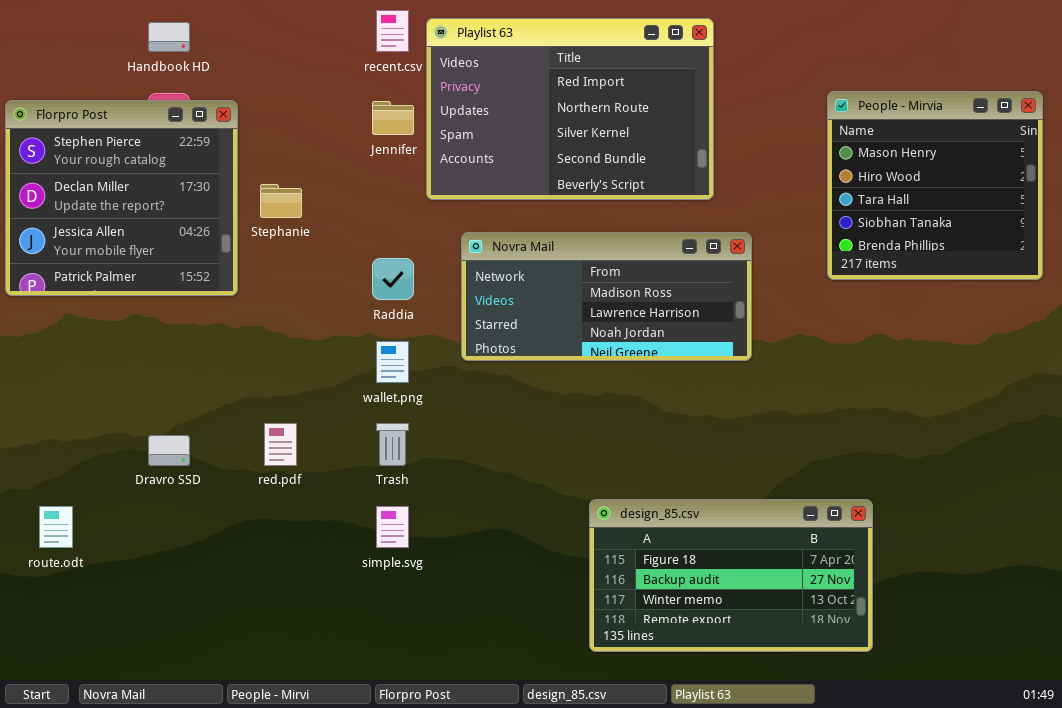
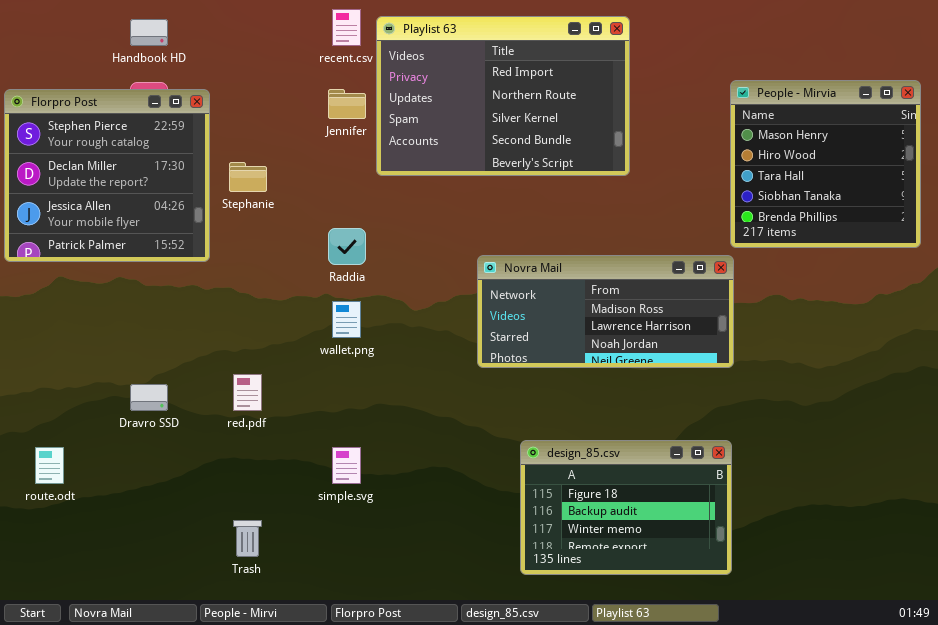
Novra Mail: [461,232,752,361] -> [477,255,734,368], moved
Trash: [376,423,409,466] -> [233,520,262,557], moved
design_85.csv: [589,499,873,652] -> [520,440,732,575], resized

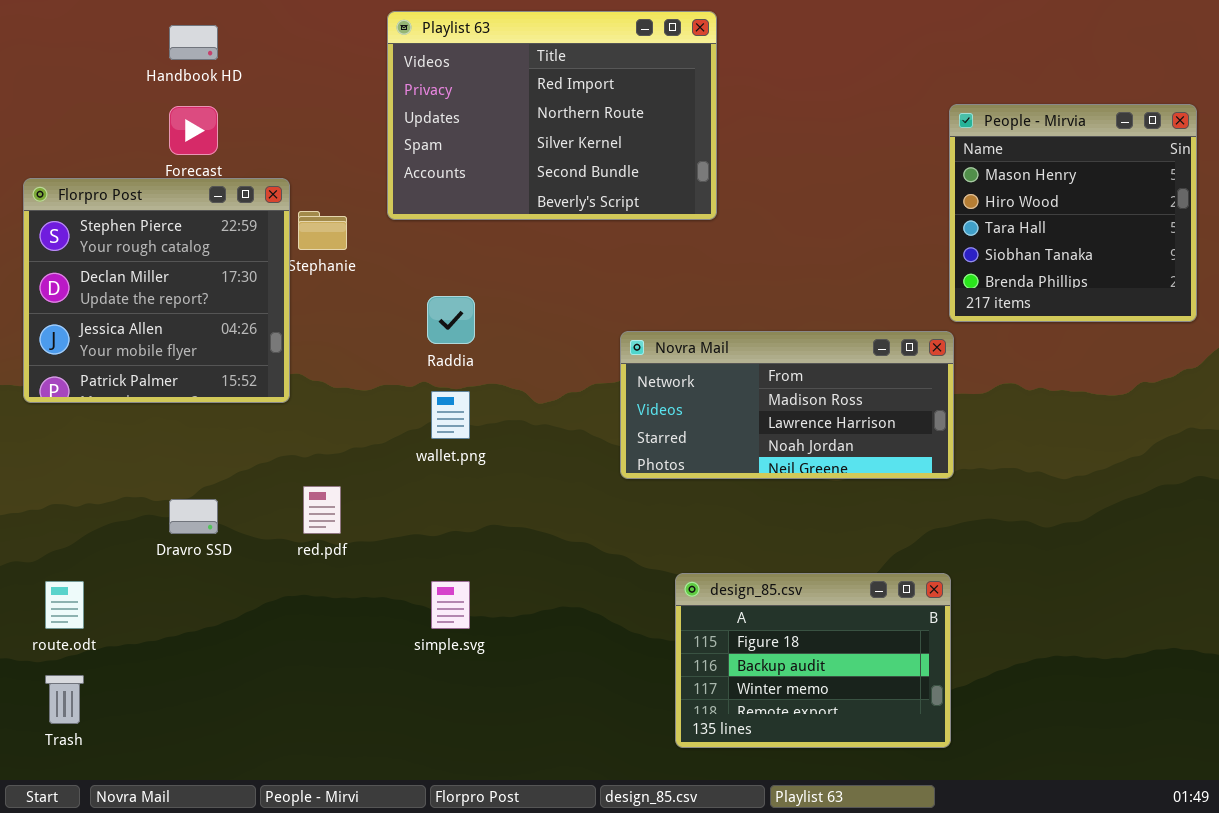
Playlist 63: [376,16,630,176] -> [387,11,717,220], moved
Florpro Post: [4,89,210,262] -> [23,178,290,403], moved
Trash: [233,520,262,557] -> [45,675,84,724], moved

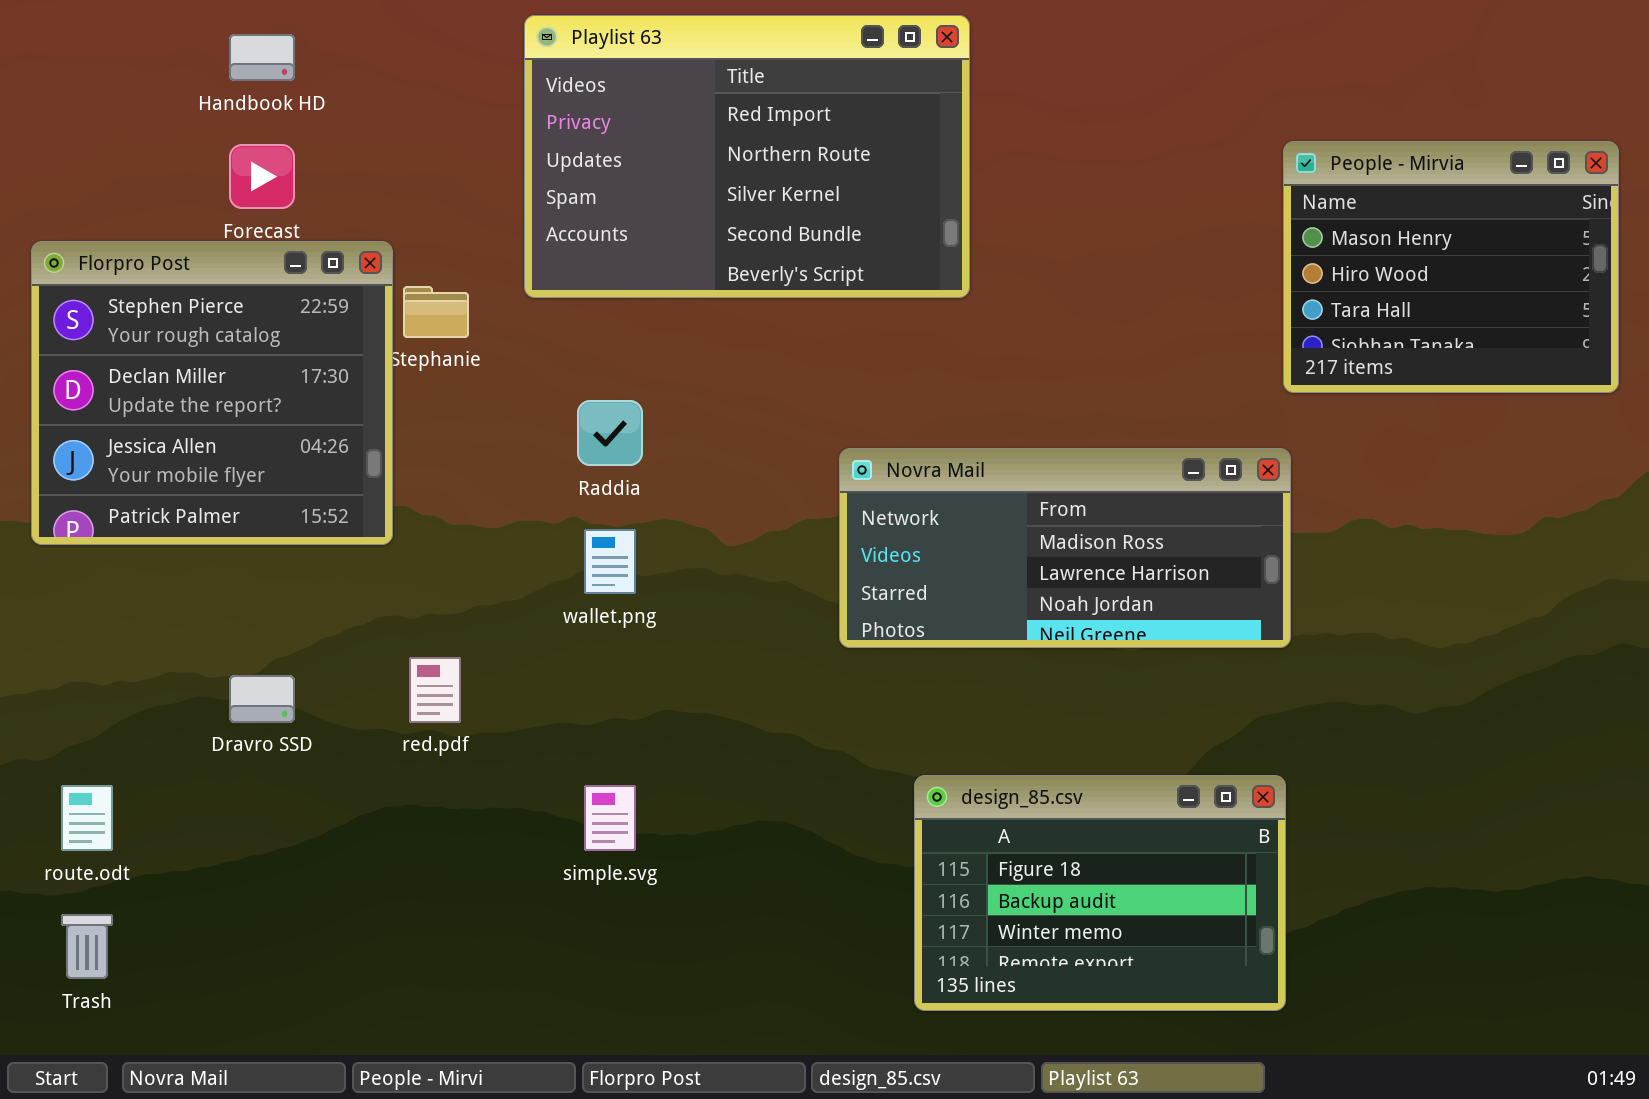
People - Mirvia: [949,104,1197,322] -> [1283,141,1619,393], resized

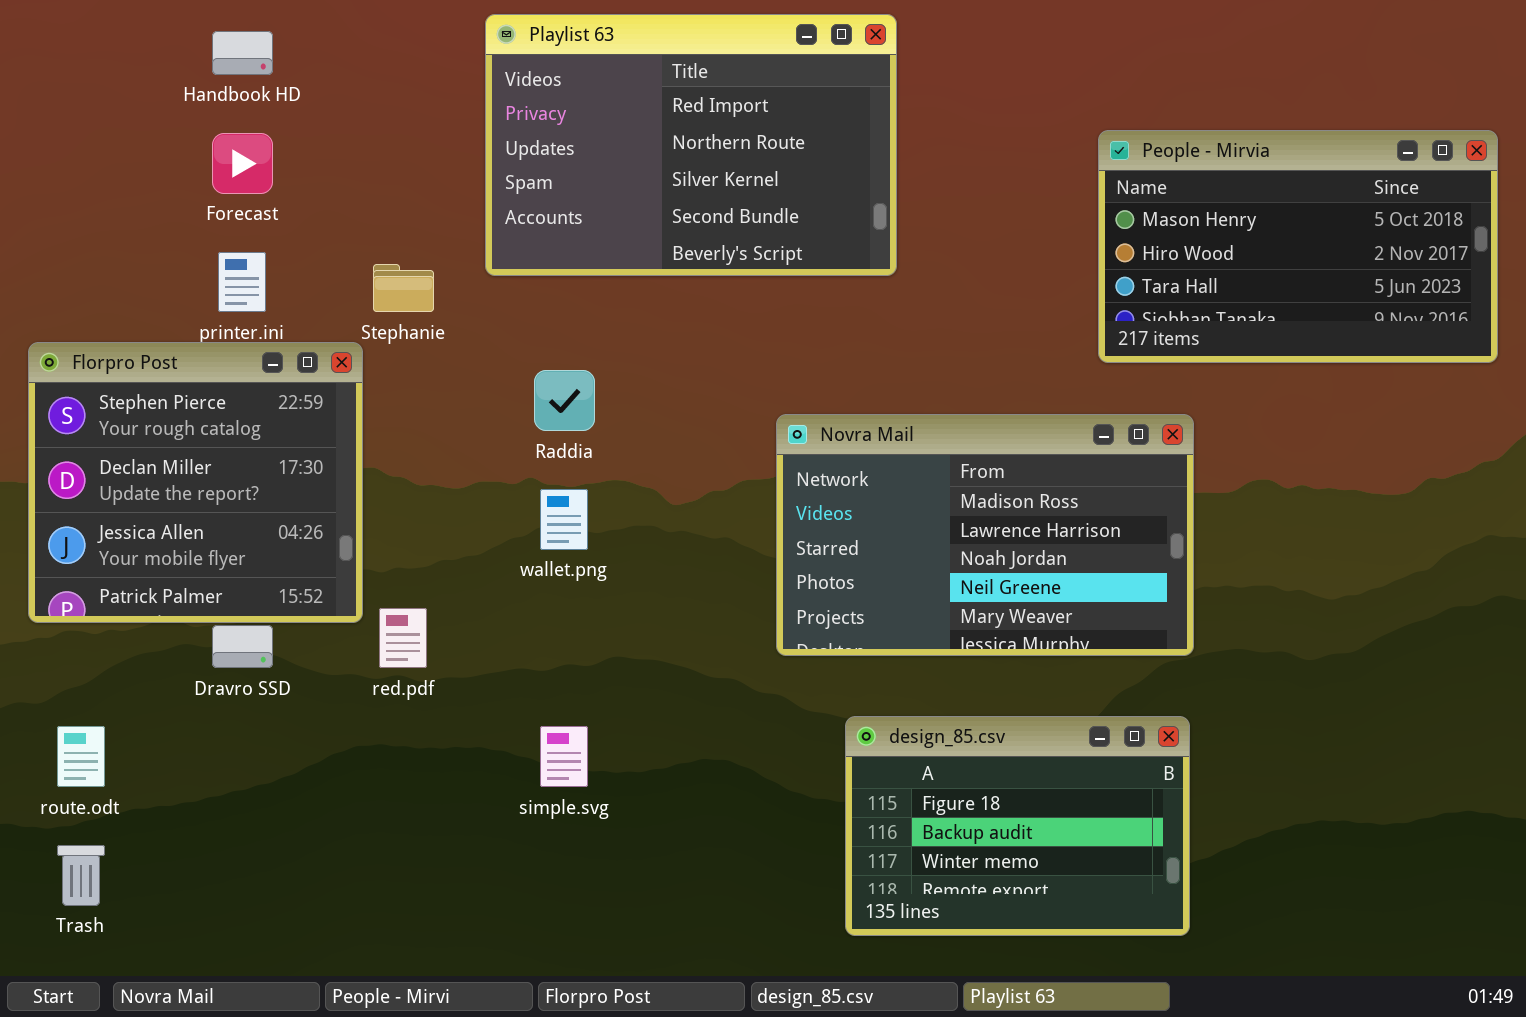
People - Mirvia: [1283,141,1619,393] -> [1098,130,1498,363], resized
Florpro Post: [31,241,393,545] -> [28,342,363,623], moved
Novra Mail: [839,448,1291,648] -> [776,414,1194,656], resized

